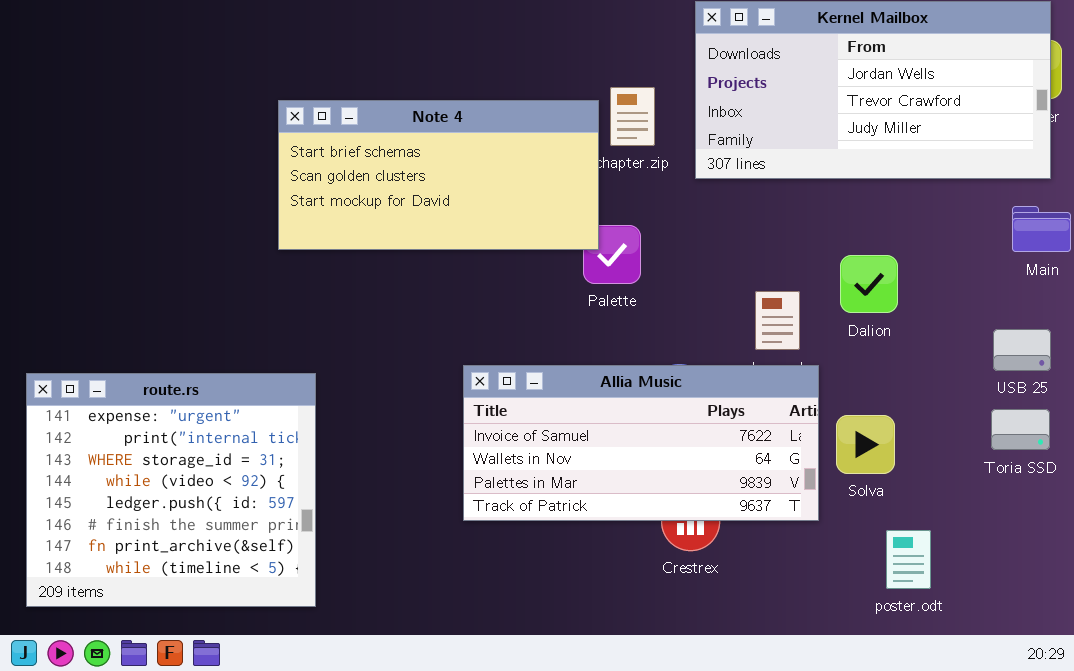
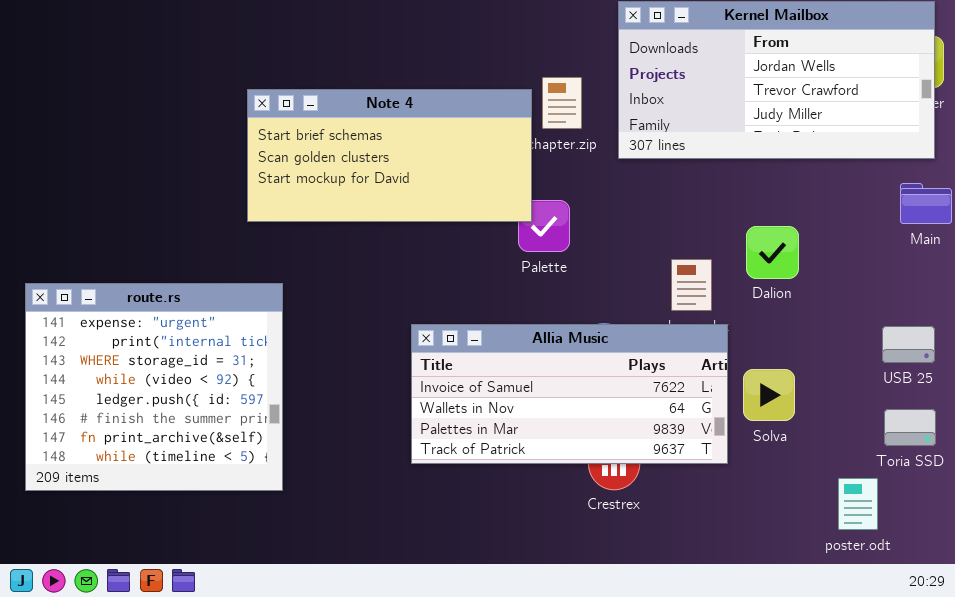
USB 25: [993,329,1051,371] -> [882,326,935,363], moved
route.rs: [26,373,316,607] -> [25,283,283,491], moved
Toria SSD: [991,409,1050,450] -> [884,409,936,446], moved
poster.odt: [886,530,931,589] -> [838,478,878,530], moved

